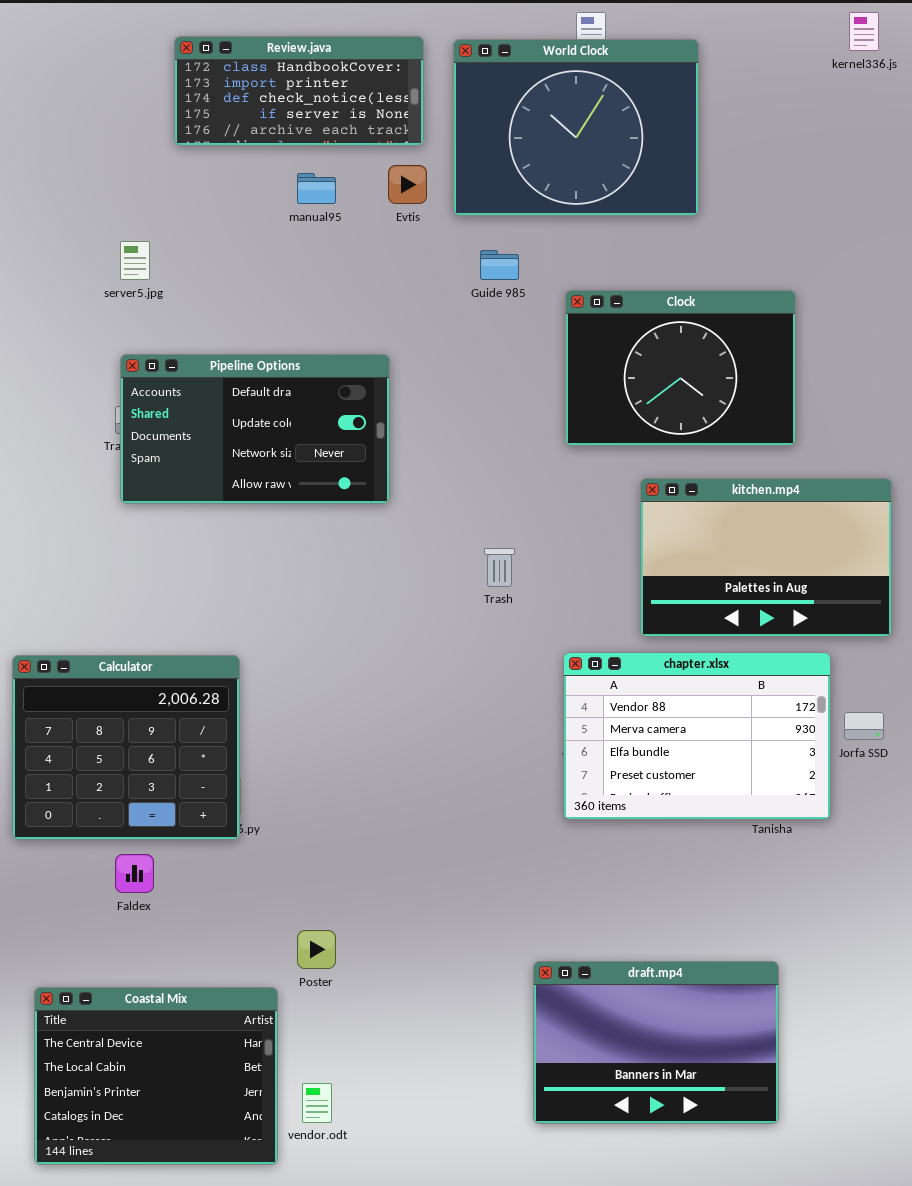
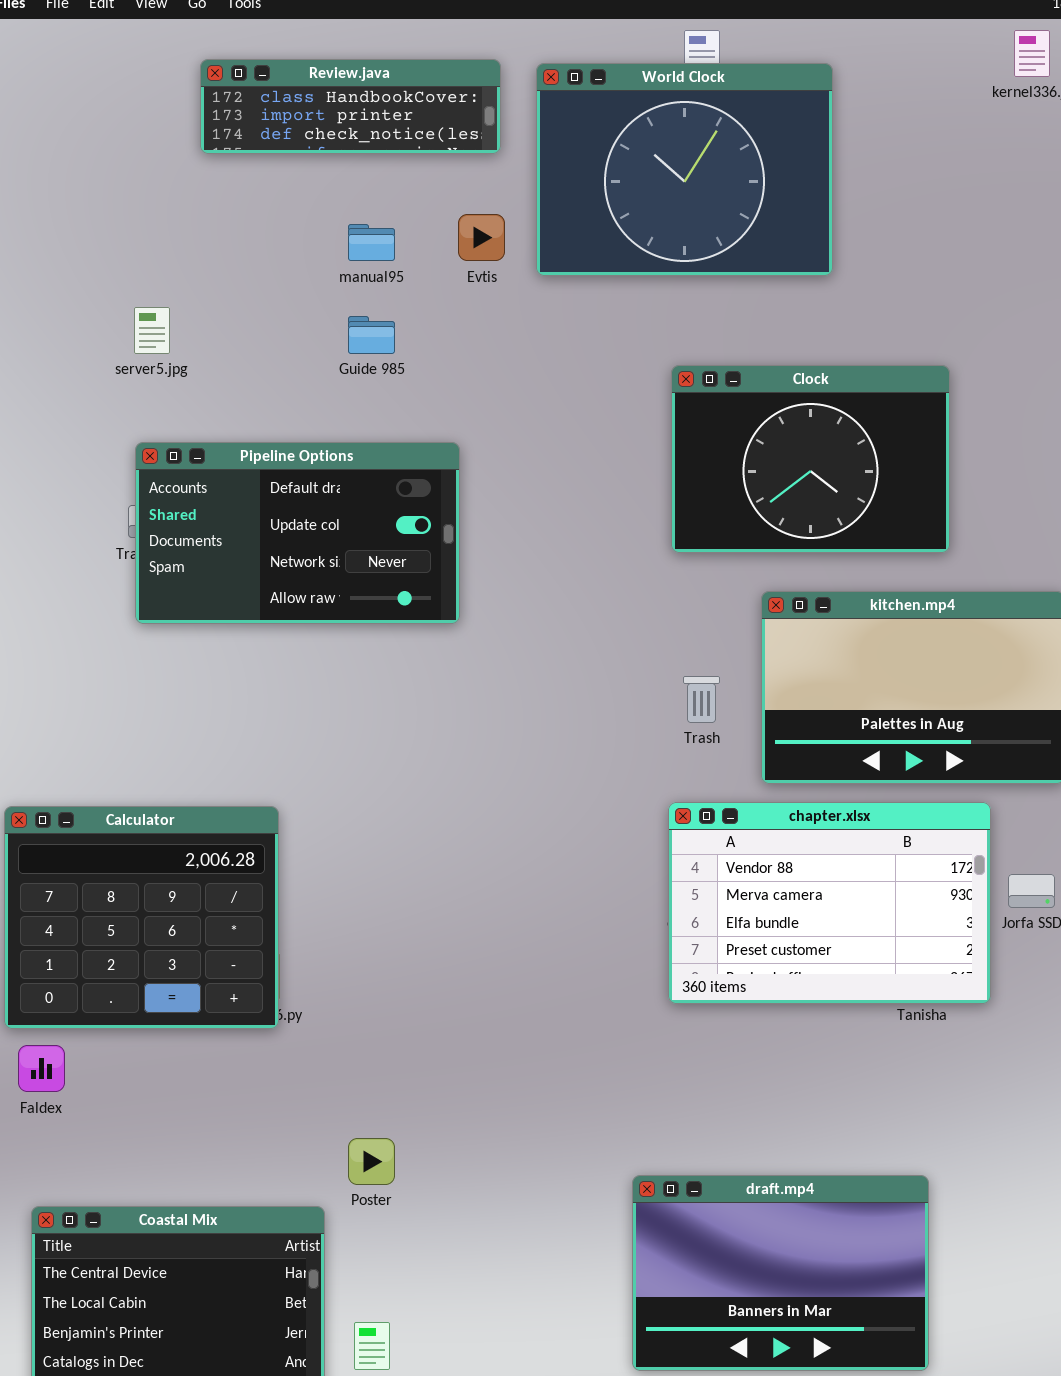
Review.java: [174,36,424,146] -> [200,59,501,154], resized
Guide 985: [480,250,519,280] -> [348,316,395,354], moved
Trash: [484,548,515,587] -> [683,676,720,723], moved
Faldex: [115,854,154,893] -> [18,1045,65,1092], moved

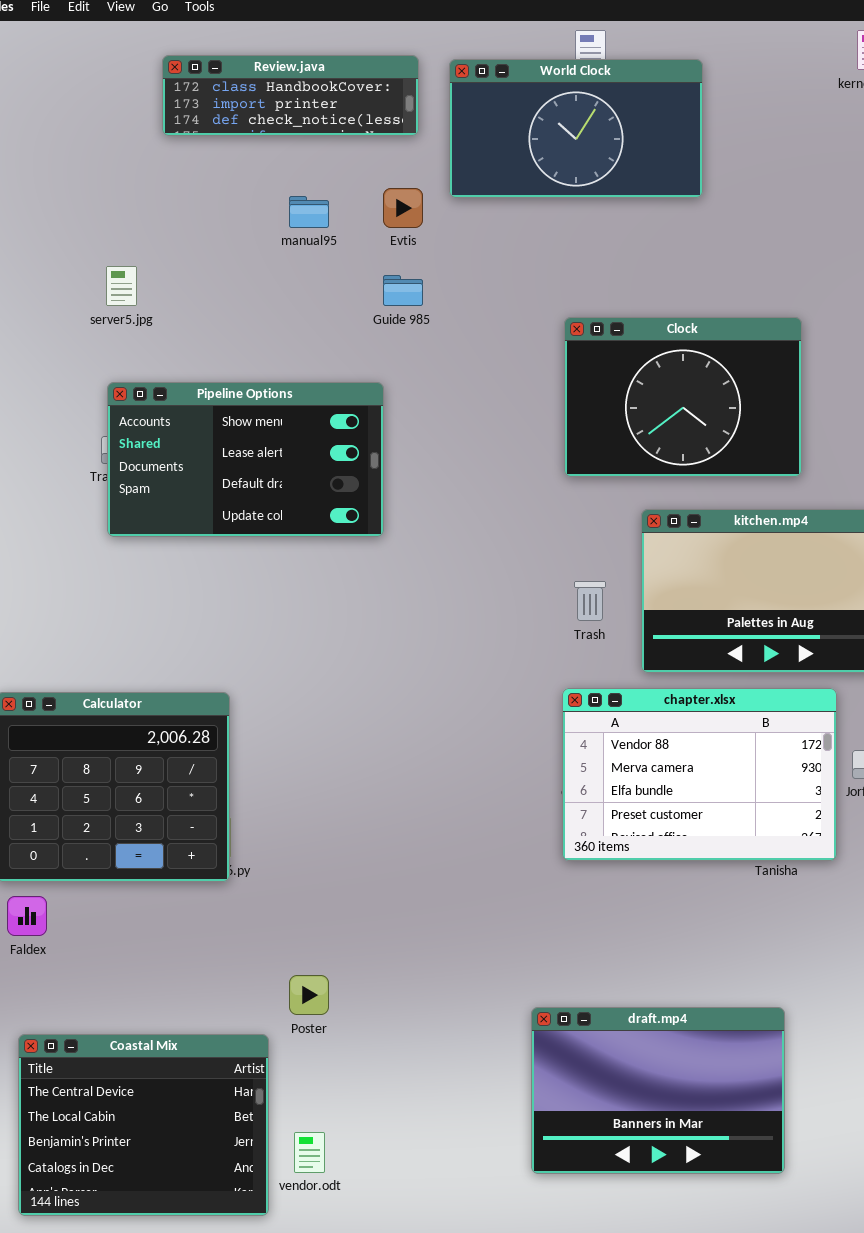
World Clock: [536,63,833,276] -> [449,59,703,198], resized
Guide 985: [348,316,395,354] -> [383,275,423,306], moved
Pipeline Options: [135,442,460,624] -> [107,382,384,537], scrolled up 2 rows

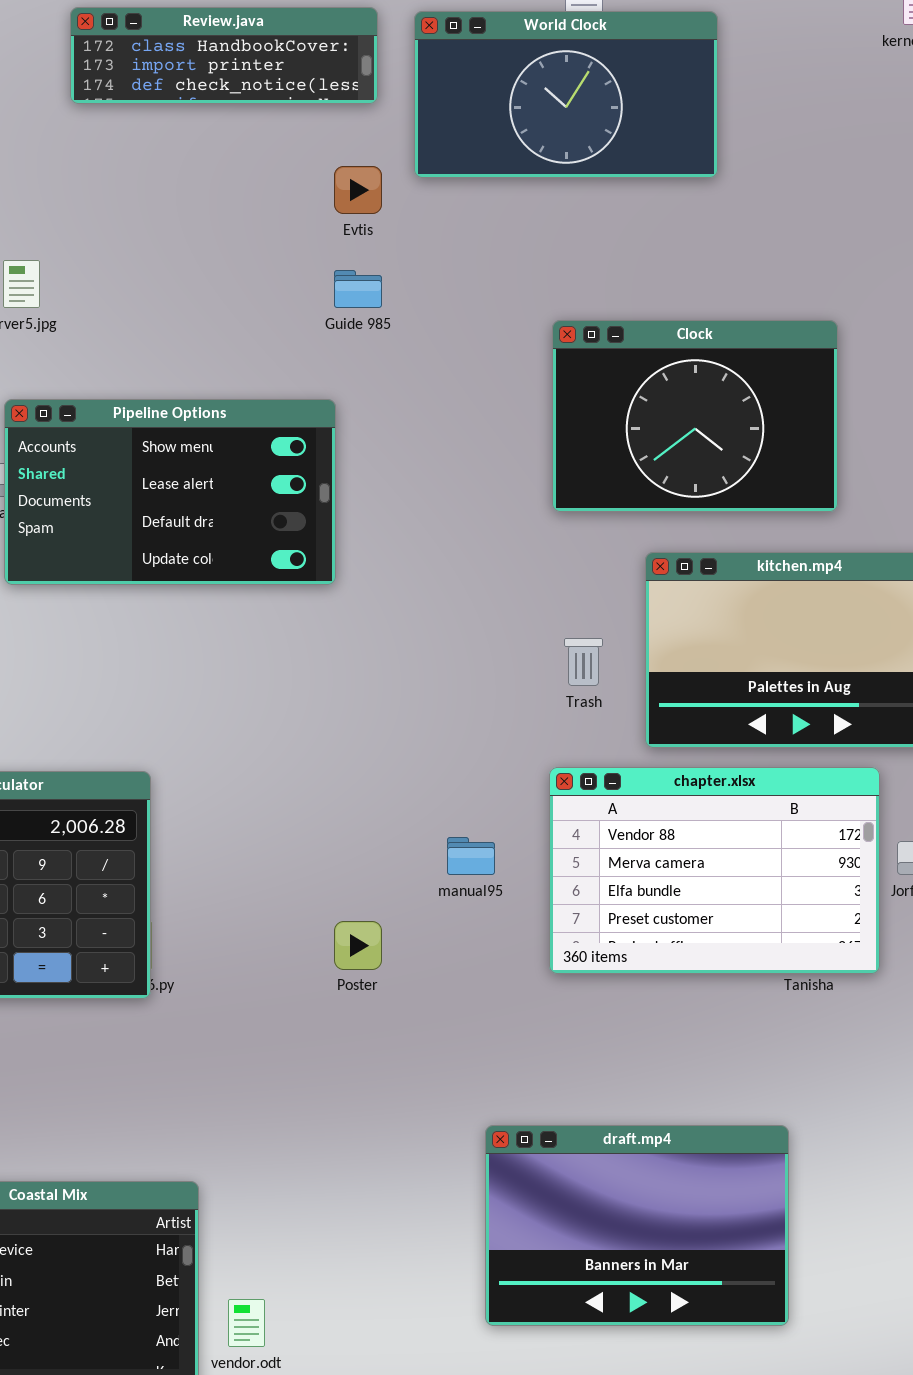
manual95: [289,196,329,228] -> [447,837,495,875], moved
Poster: [289,975,329,1015] -> [334,921,382,970], moved
draft.mp4: [531,1007,785,1174] -> [485,1125,789,1326], moved

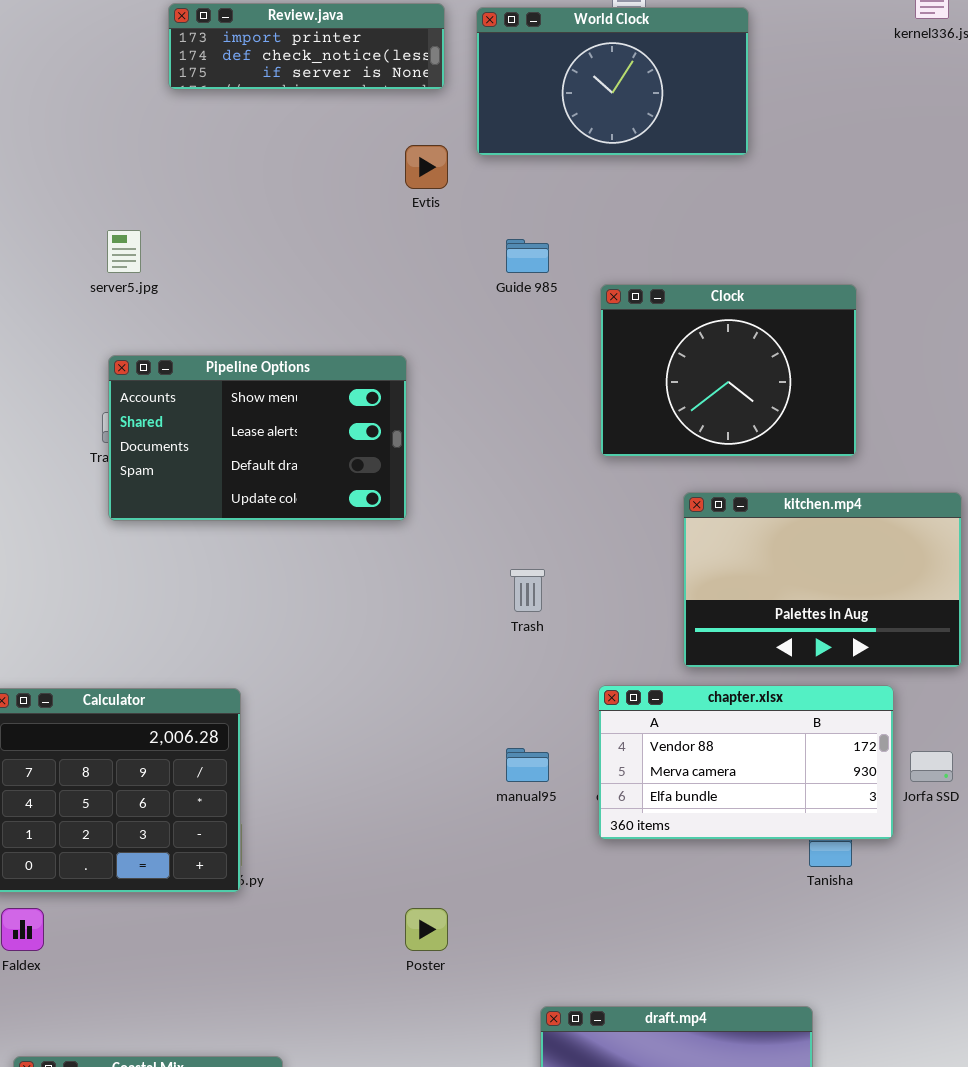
Review.java: [70,7,378,104] -> [168,3,445,90], scrolled down 1 row
Guide 985: [334,270,382,308] -> [506,239,549,273], moved
Trash: [564,638,603,686] -> [510,569,545,612], moved
chapter.xlsx: [549,767,880,974] -> [598,685,894,840], resized
Poster: [334,921,382,970] -> [405,908,448,951], moved

